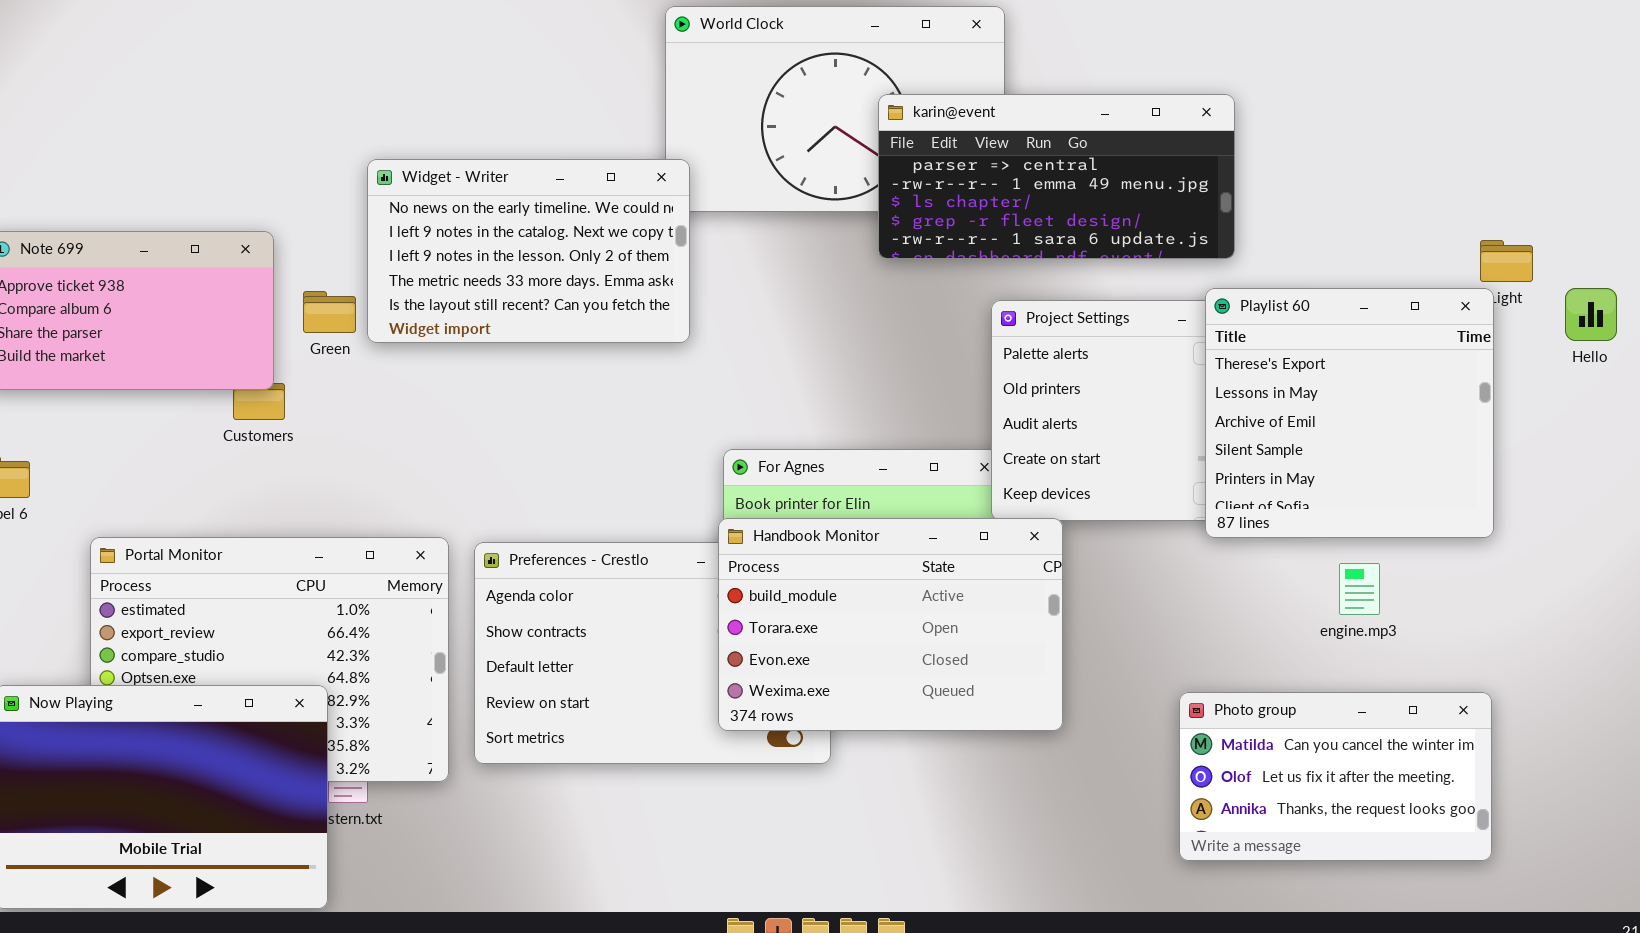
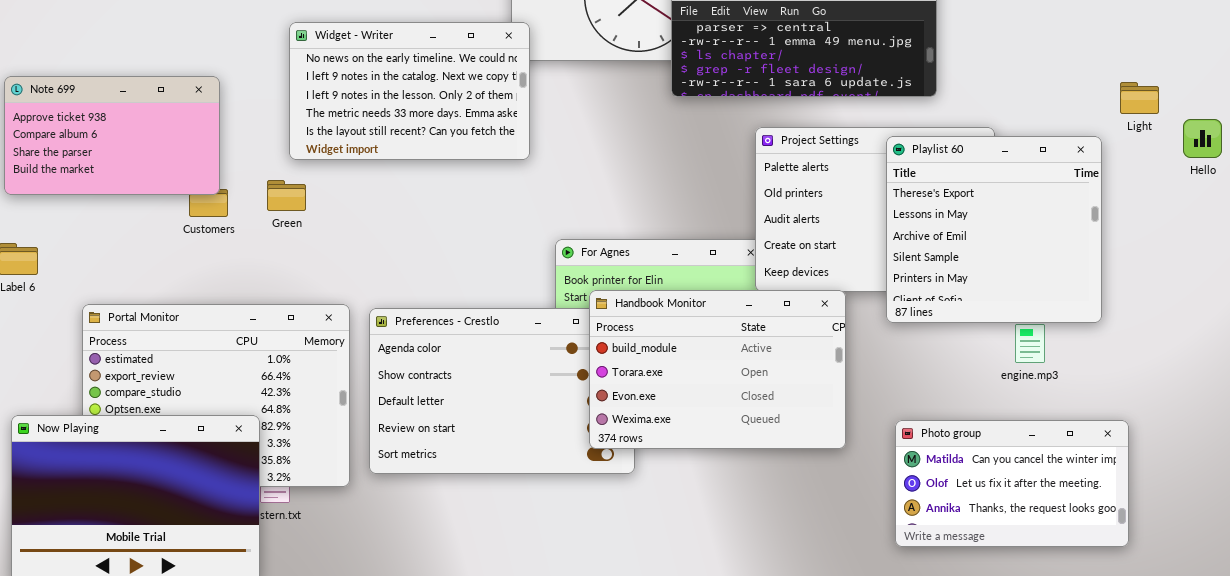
Playlist 60: [1205,288,1494,538] -> [886,136,1102,323], moved
Green: [303,291,356,333] -> [267,180,306,211], moved
Handbook Monitor: [718,518,1063,731] -> [589,290,846,449], moved

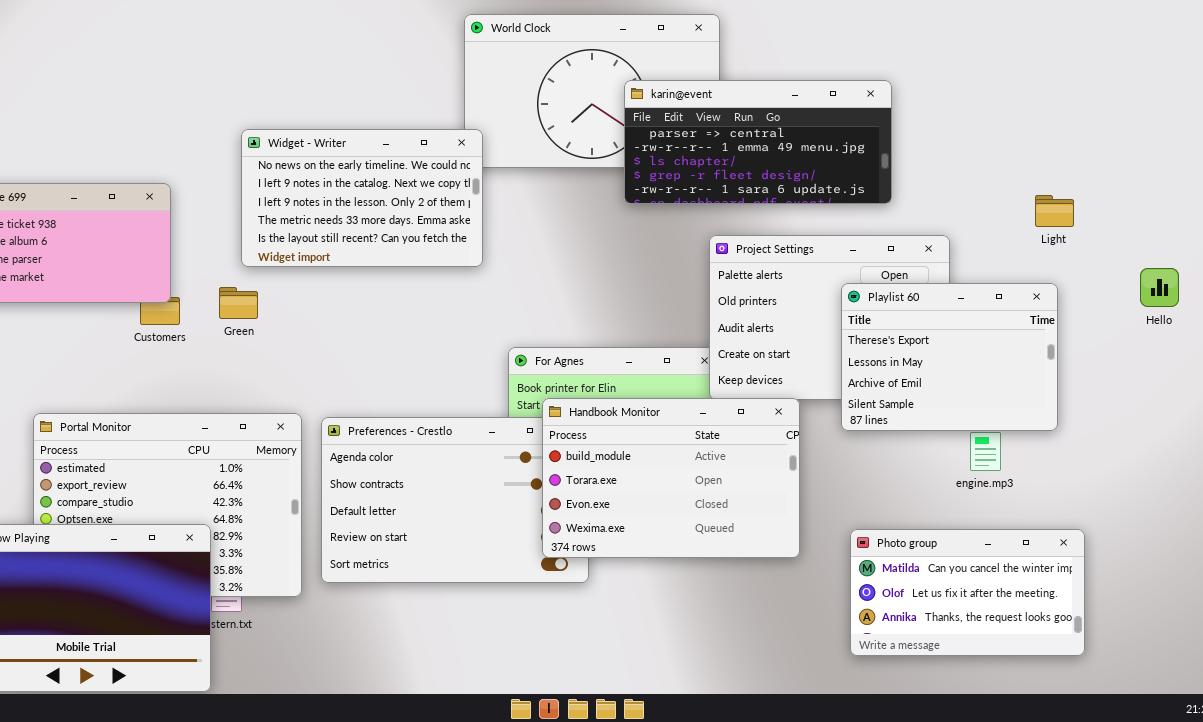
Light: [1120,82,1159,114] -> [1035,195,1074,227], moved
Hello: [1183,119,1222,158] -> [1140,268,1179,307], moved
Playlist 60: [886,136,1102,323] -> [841,283,1058,431], resized

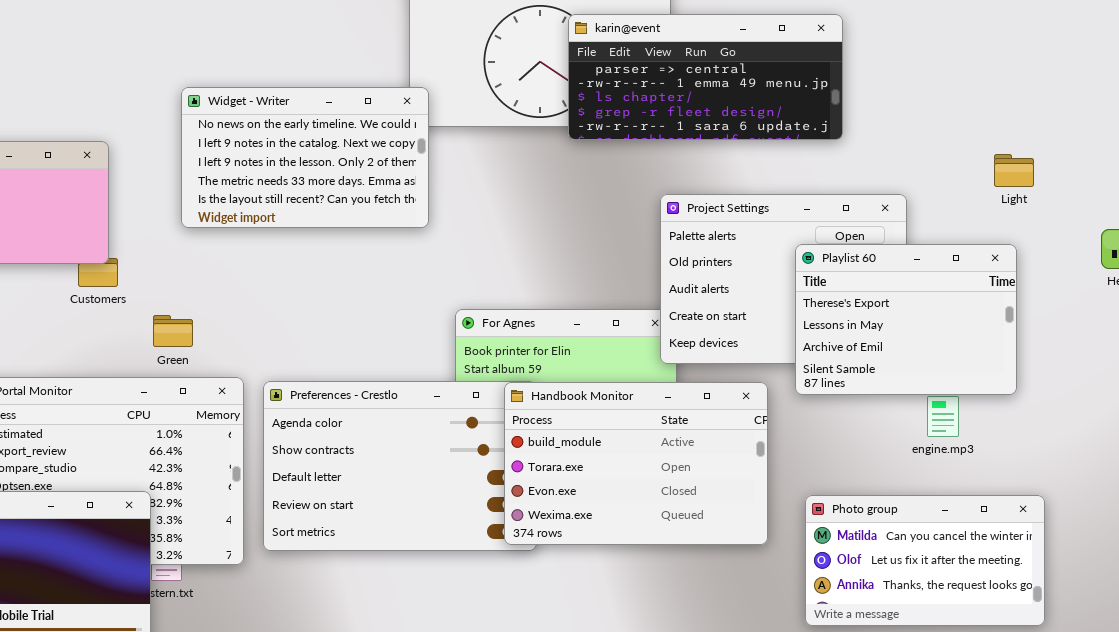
karin@event: [624,80,892,204] -> [568,14,843,140], moved
Green: [219,287,258,319] -> [153,315,193,347], moved
Handbook Monitor: [542,398,800,558] -> [504,382,768,545], moved

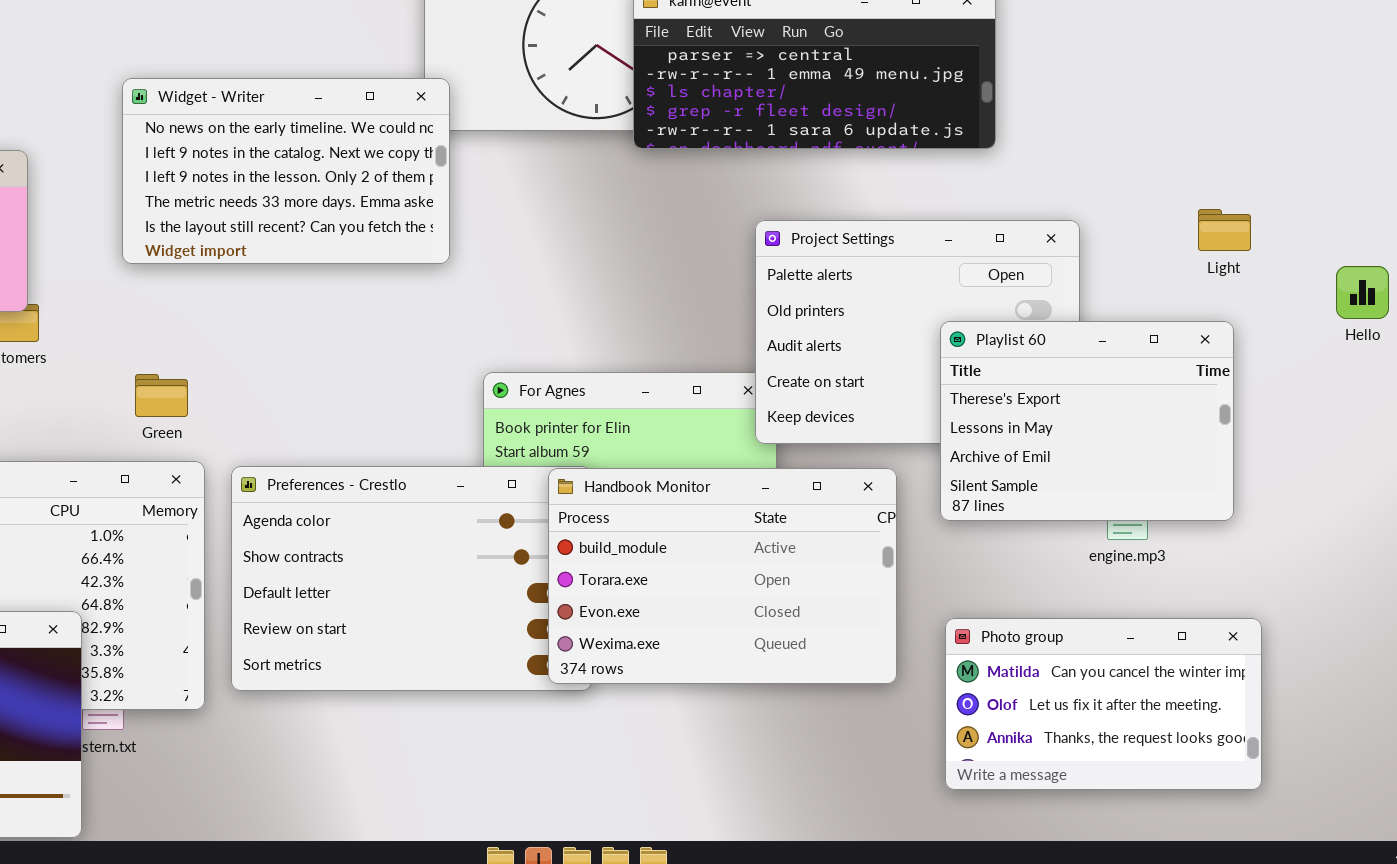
Light: [994,154,1034,187] -> [1198,209,1251,251], moved
Playlist 60: [795,244,1017,395] -> [940,321,1234,521], moved
Green: [153,315,193,347] -> [135,374,188,417], moved

